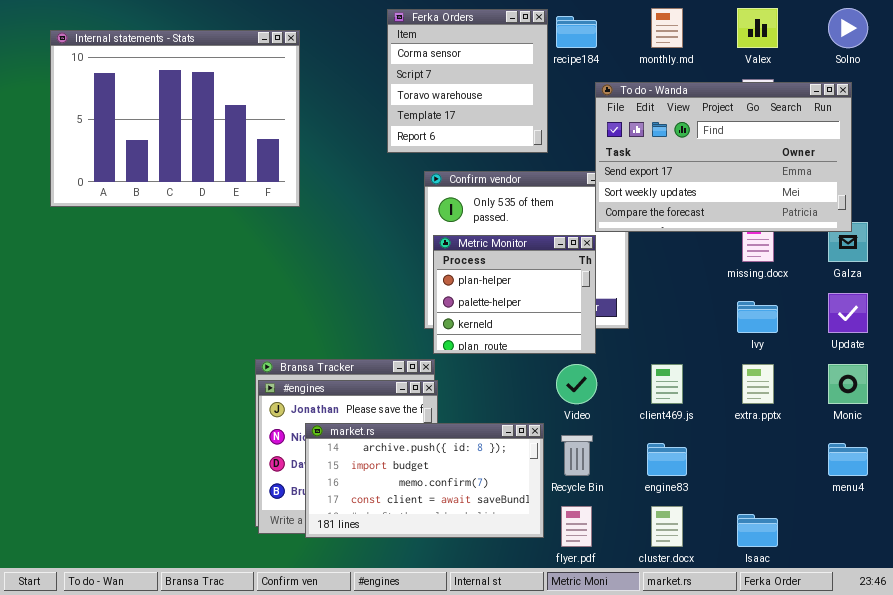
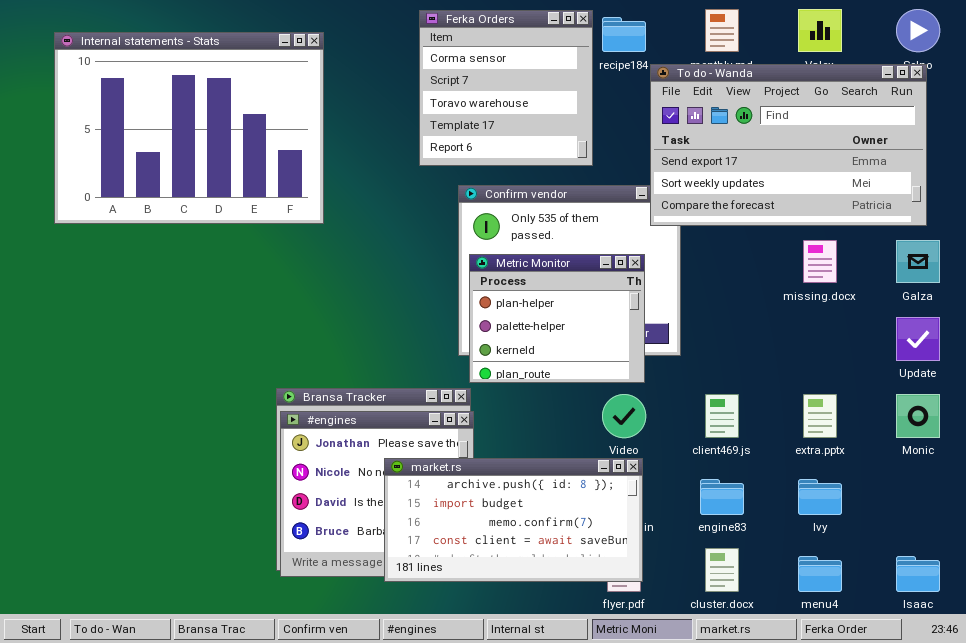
To do - Wanda: [595,82,852,232] -> [650,64,927,226], moved
Ivy: [737,301,778,333] -> [798,479,842,515], moved
market.rs: [305,423,544,538] -> [384,458,643,582], moved
menu4: [828,443,868,476] -> [798,556,842,592], moved
Isaac: [737,514,778,547] -> [896,556,940,592], moved

